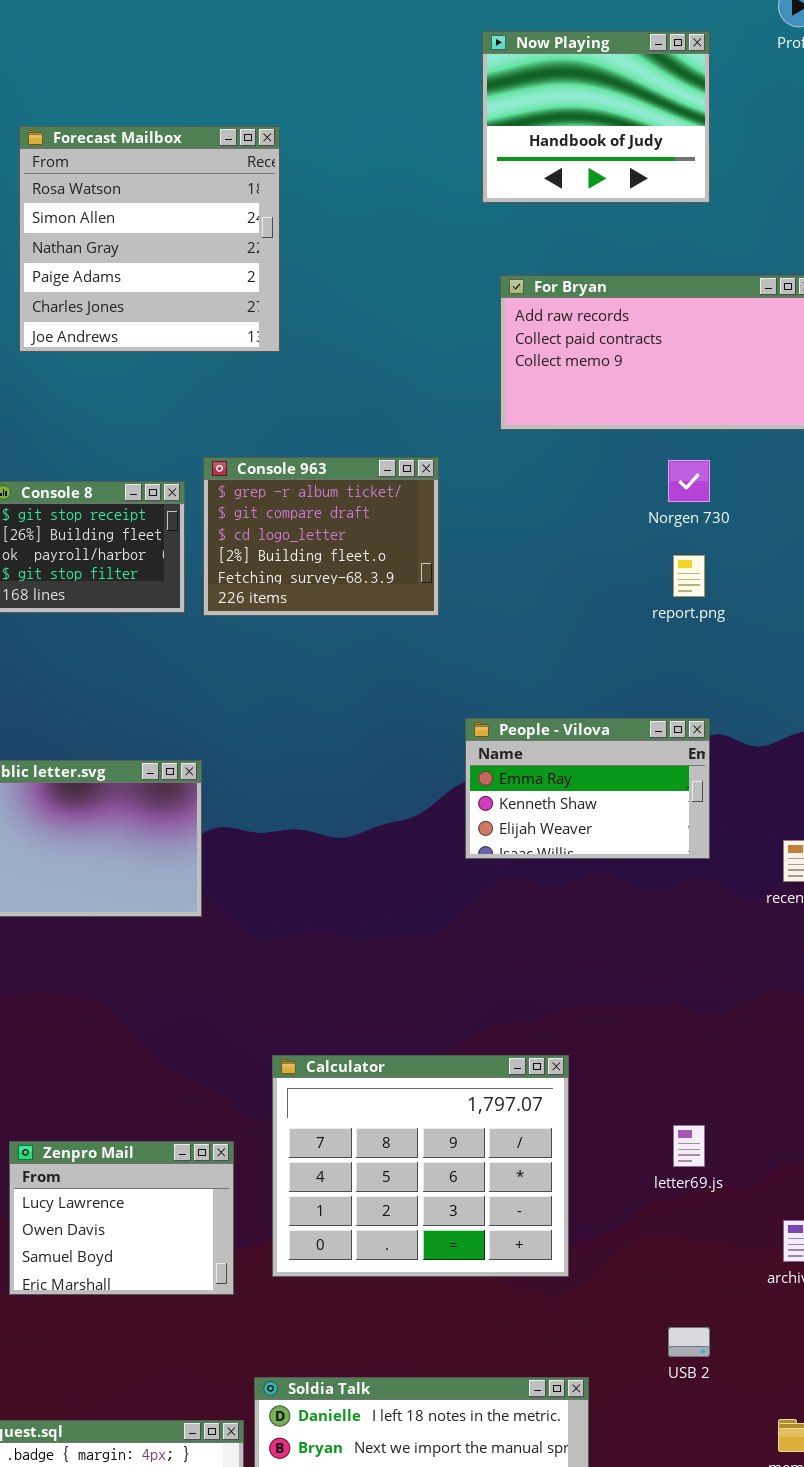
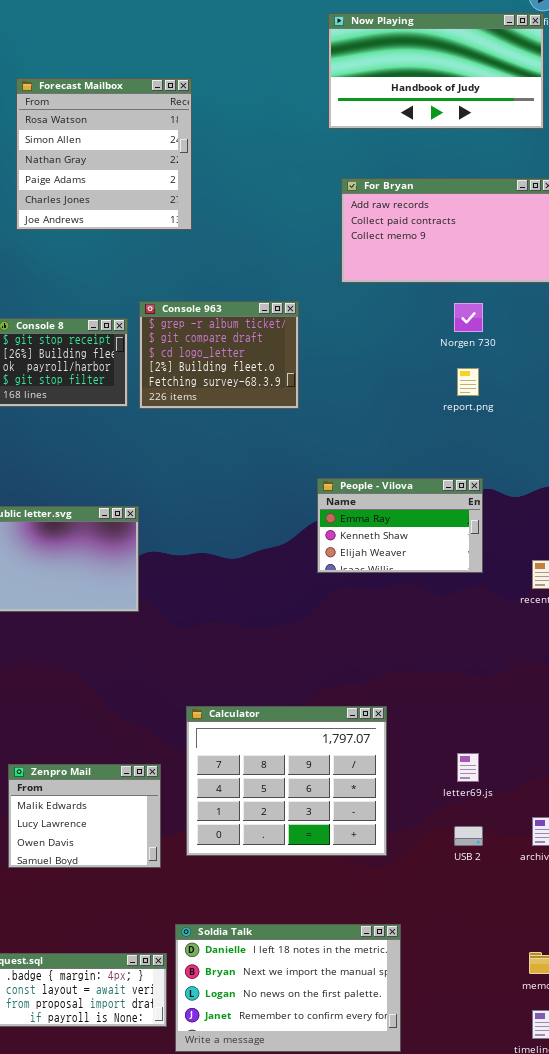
Now Playing: [482,31,710,203] -> [328,13,544,129], resized
Zenpro Mail: [9,1141,234,1295] -> [8,764,161,868], scrolled up 1 row
USB 2: [668,1327,710,1357] -> [454,826,483,846], moved

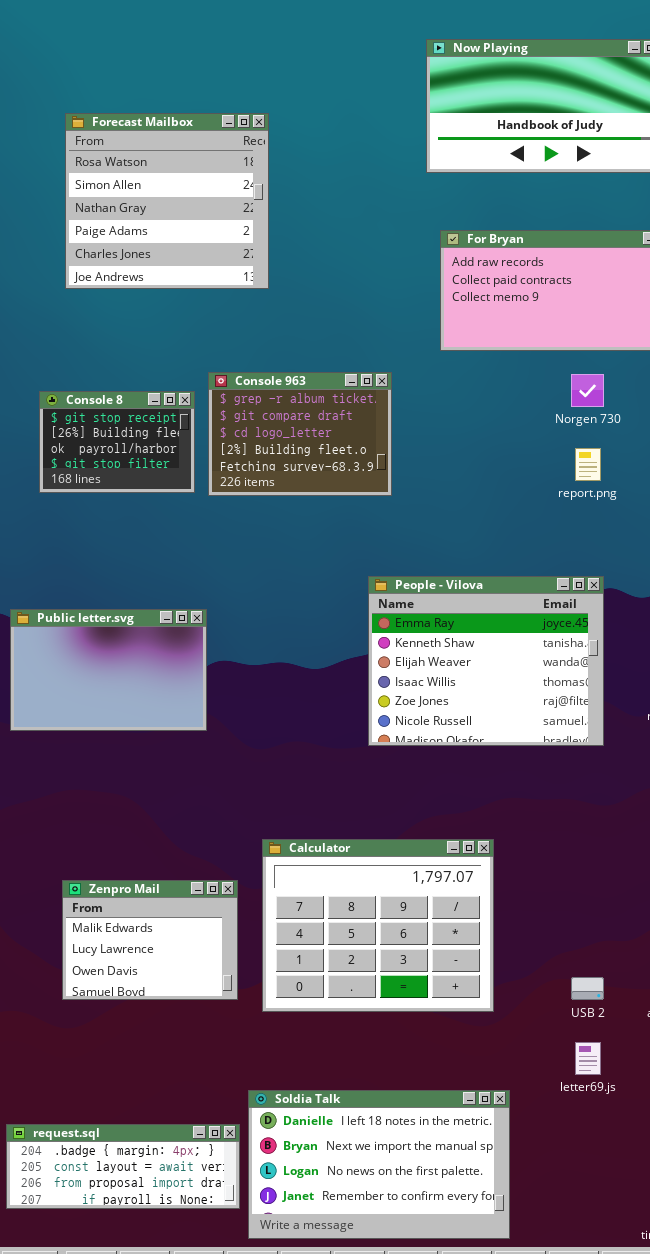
People - Vilova: [317,478,483,573] -> [368,576,604,746], resized
letter69.js: [457,753,479,782] -> [575,1042,601,1075], moved
Zenpro Mail: [8,764,161,868] -> [62,880,238,1000], moved

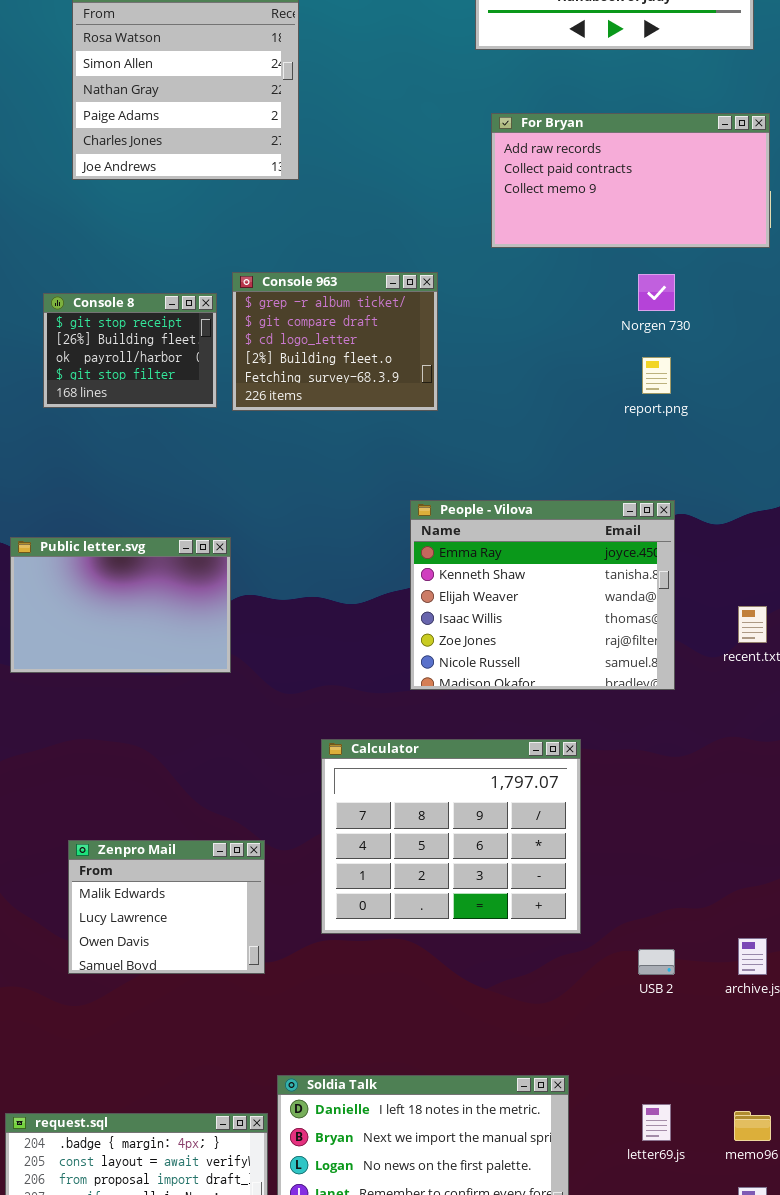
Calculator: [262,839,494,1012] -> [321,739,581,934], moved
letter69.js: [575,1042,601,1075] -> [642,1104,671,1141], moved

